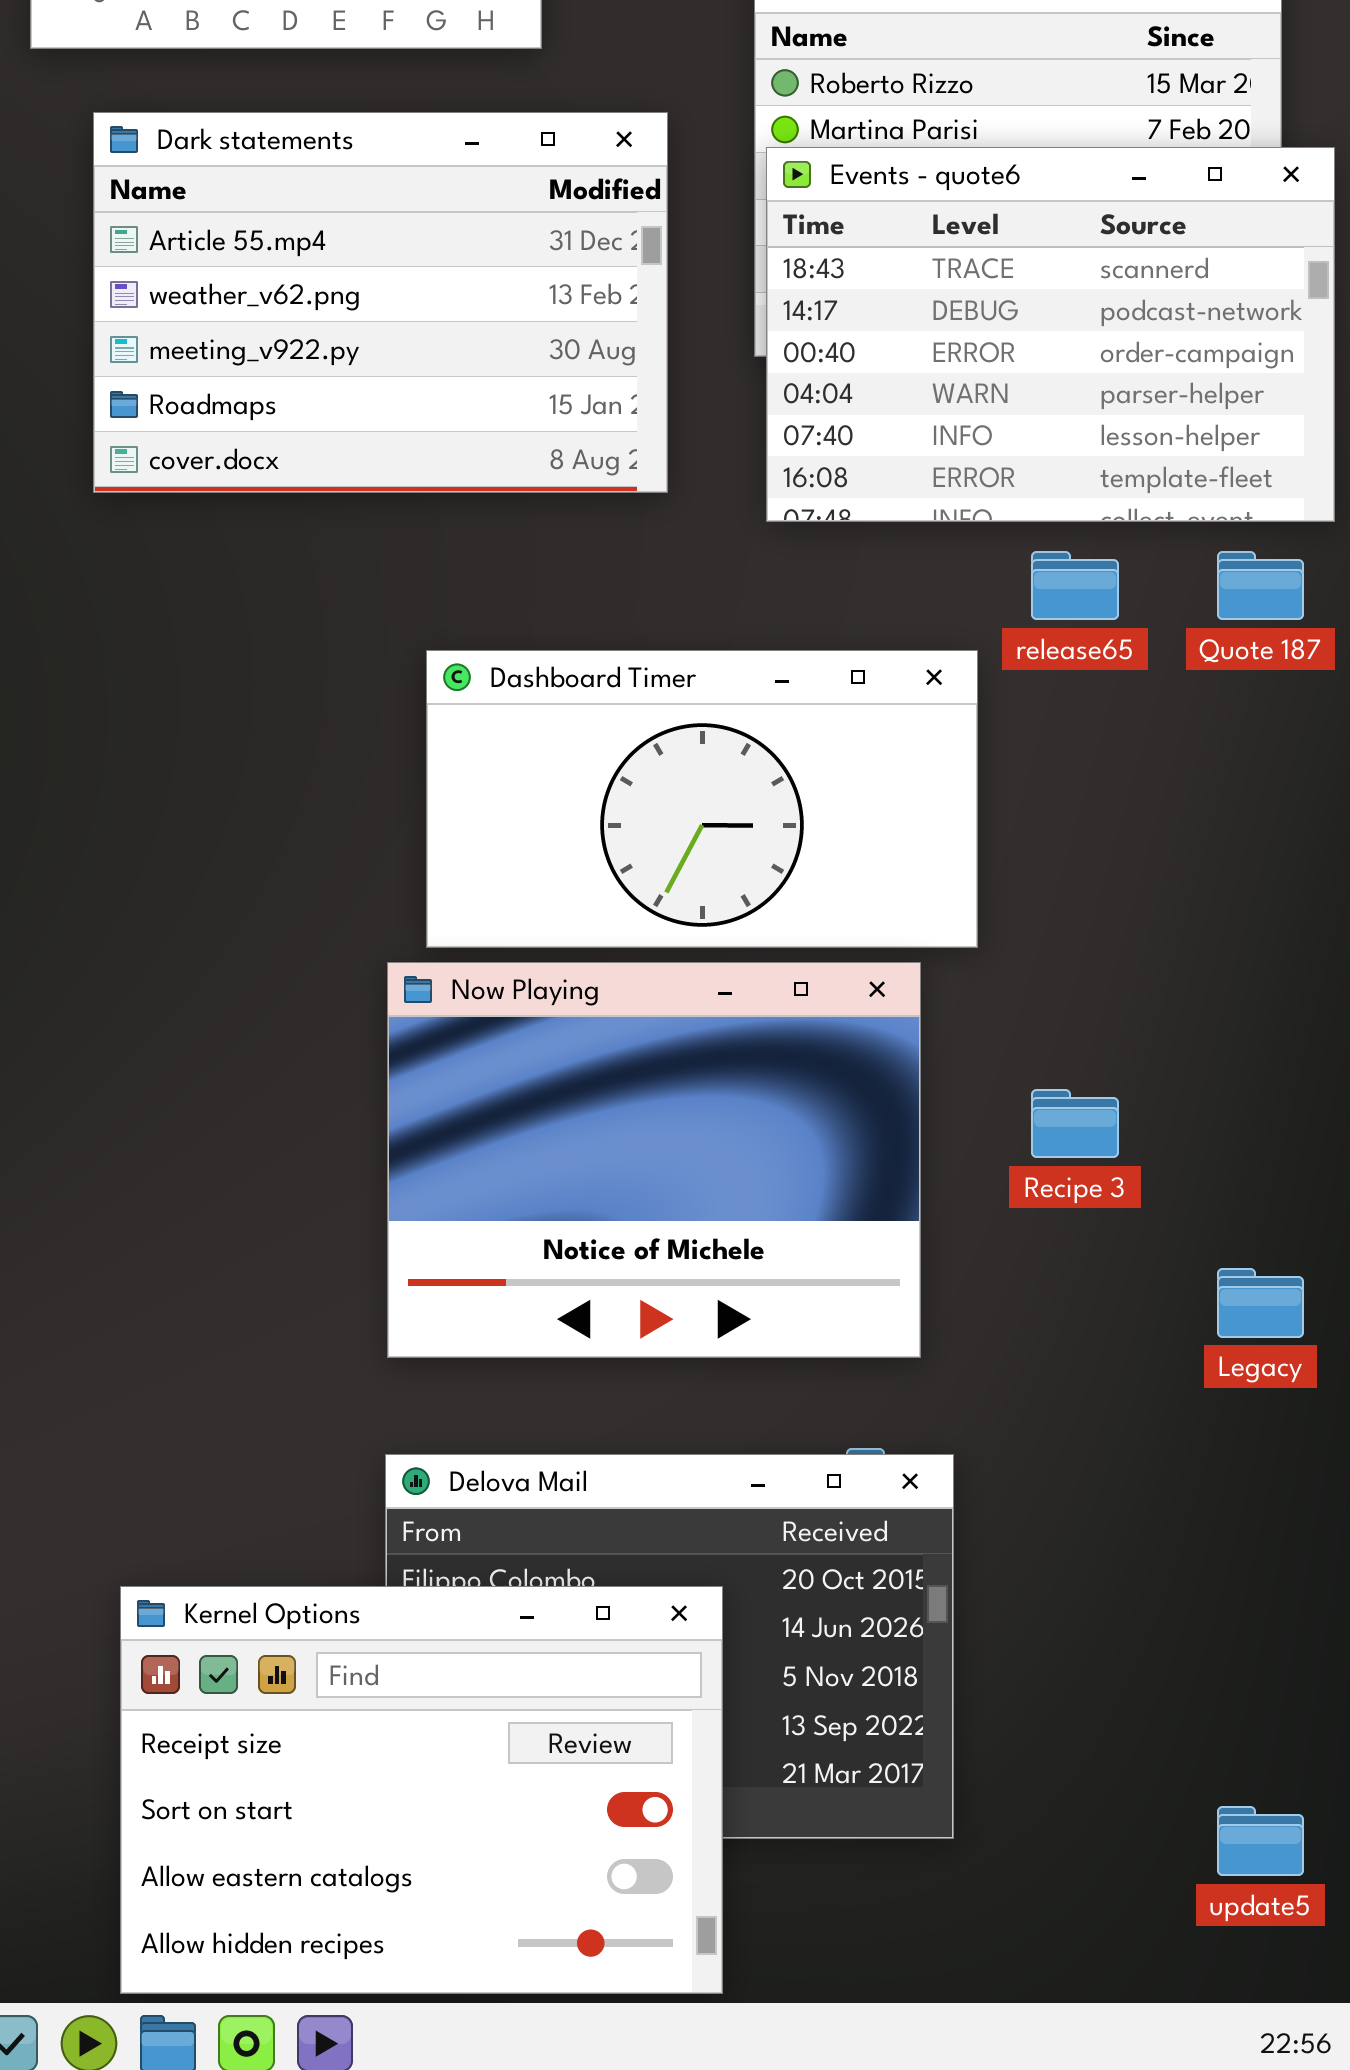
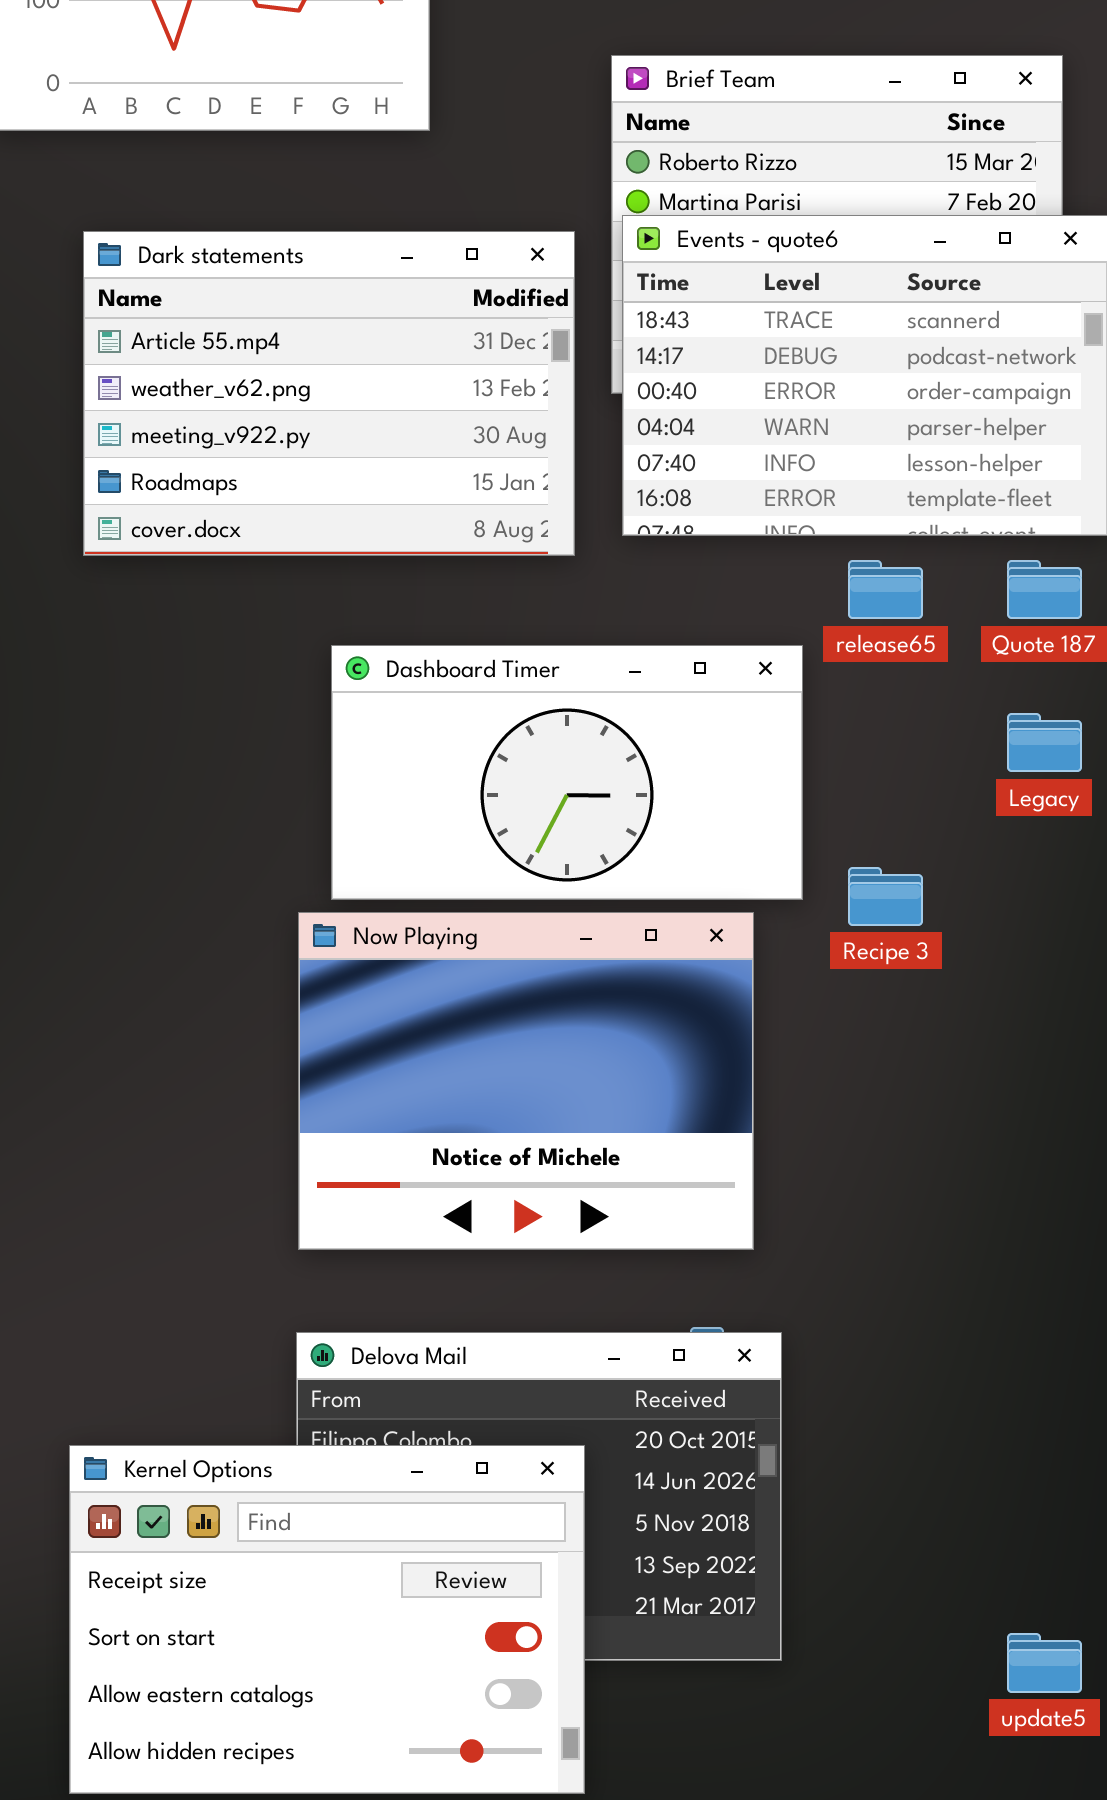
Dark statements: [93,112,668,493] -> [83,231,575,556], moved
Recipe 3: [1031,1089,1119,1158] -> [848,867,923,926], moved
Legacy: [1217,1268,1304,1338] -> [1007,713,1082,772], moved

